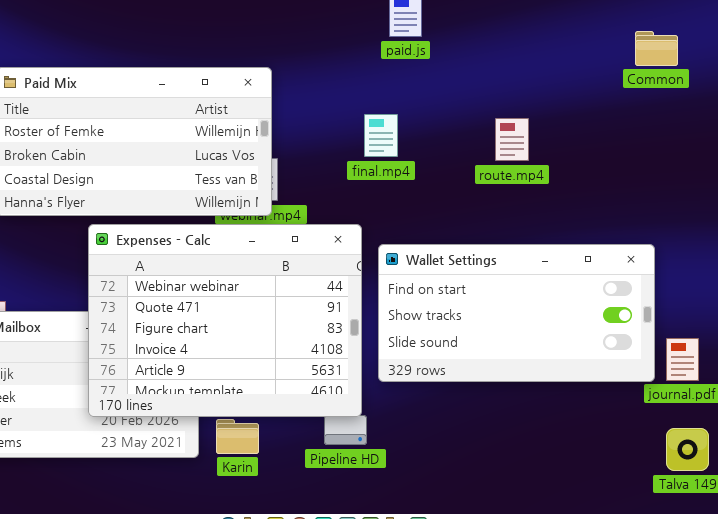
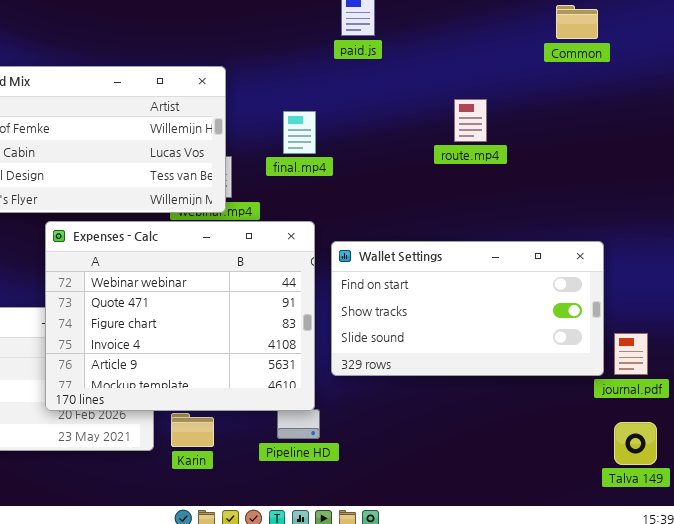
Common: [635,31,678,66] -> [556,5,598,39], moved
final.mp4: [364,114,398,157] -> [283,111,316,154], moved
route.mp4: [495,118,529,161] -> [454,99,487,142], moved

